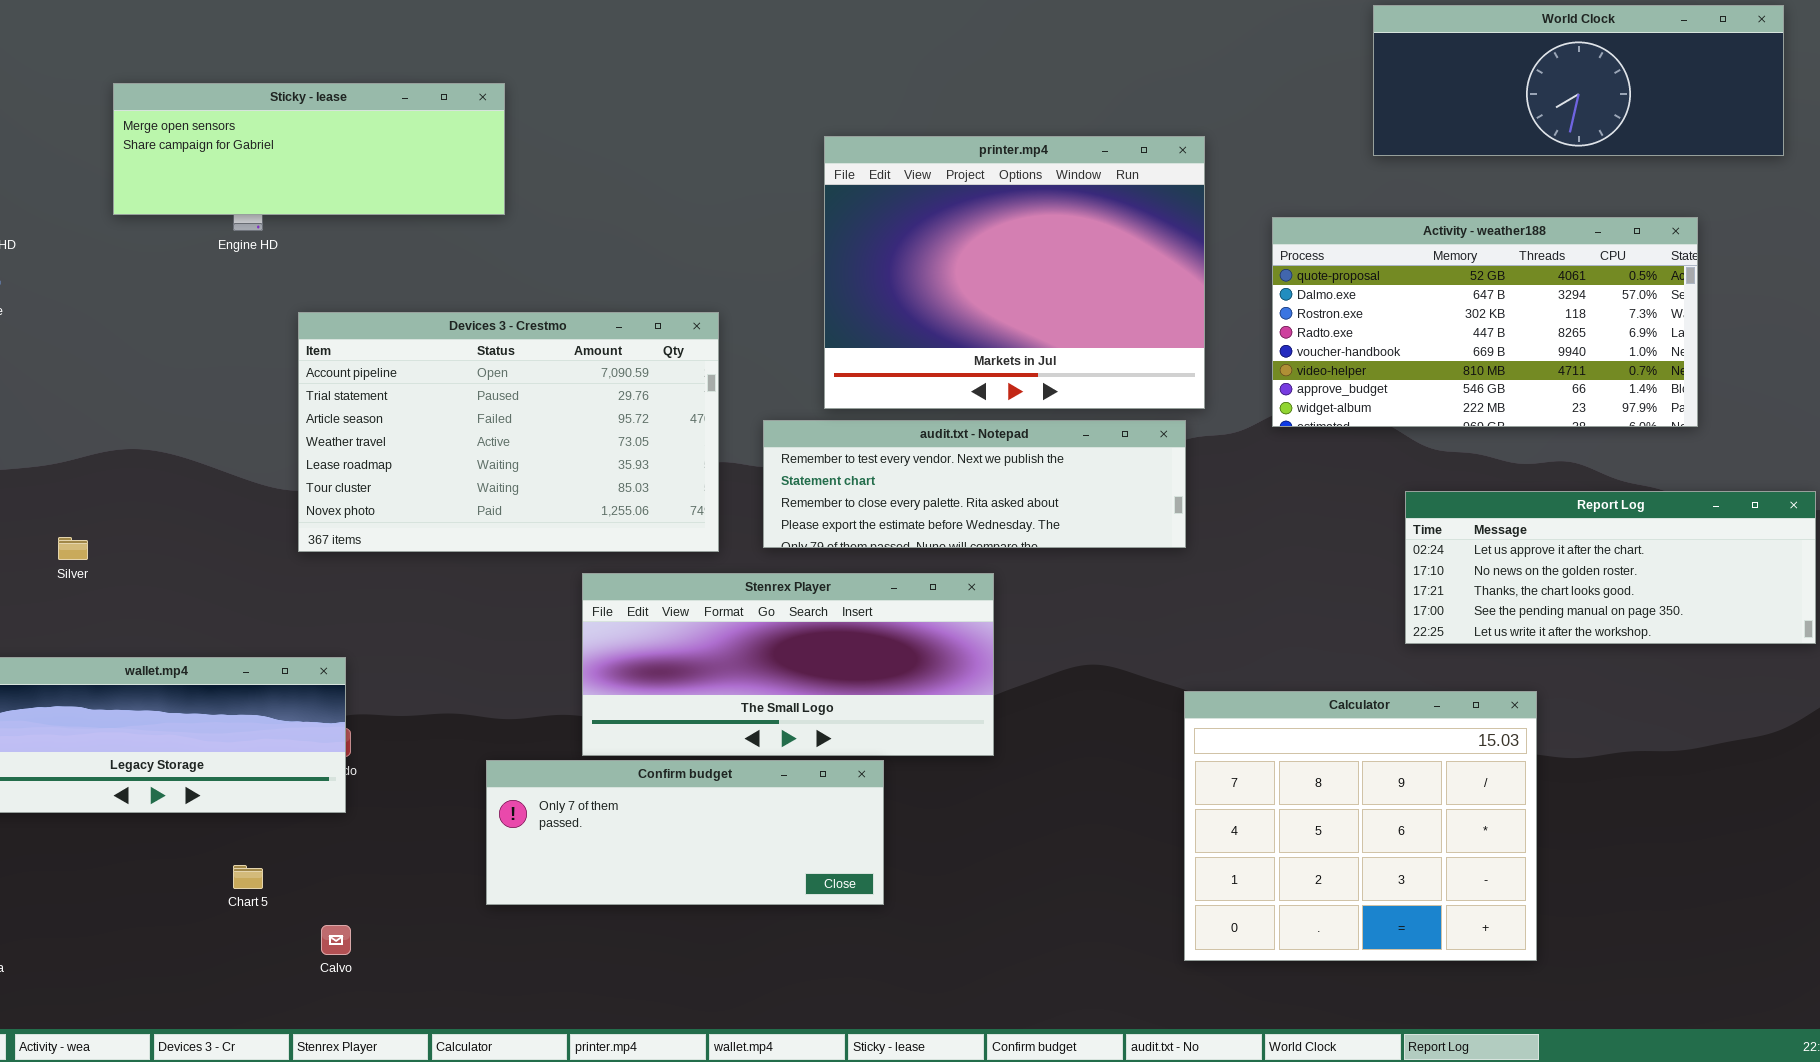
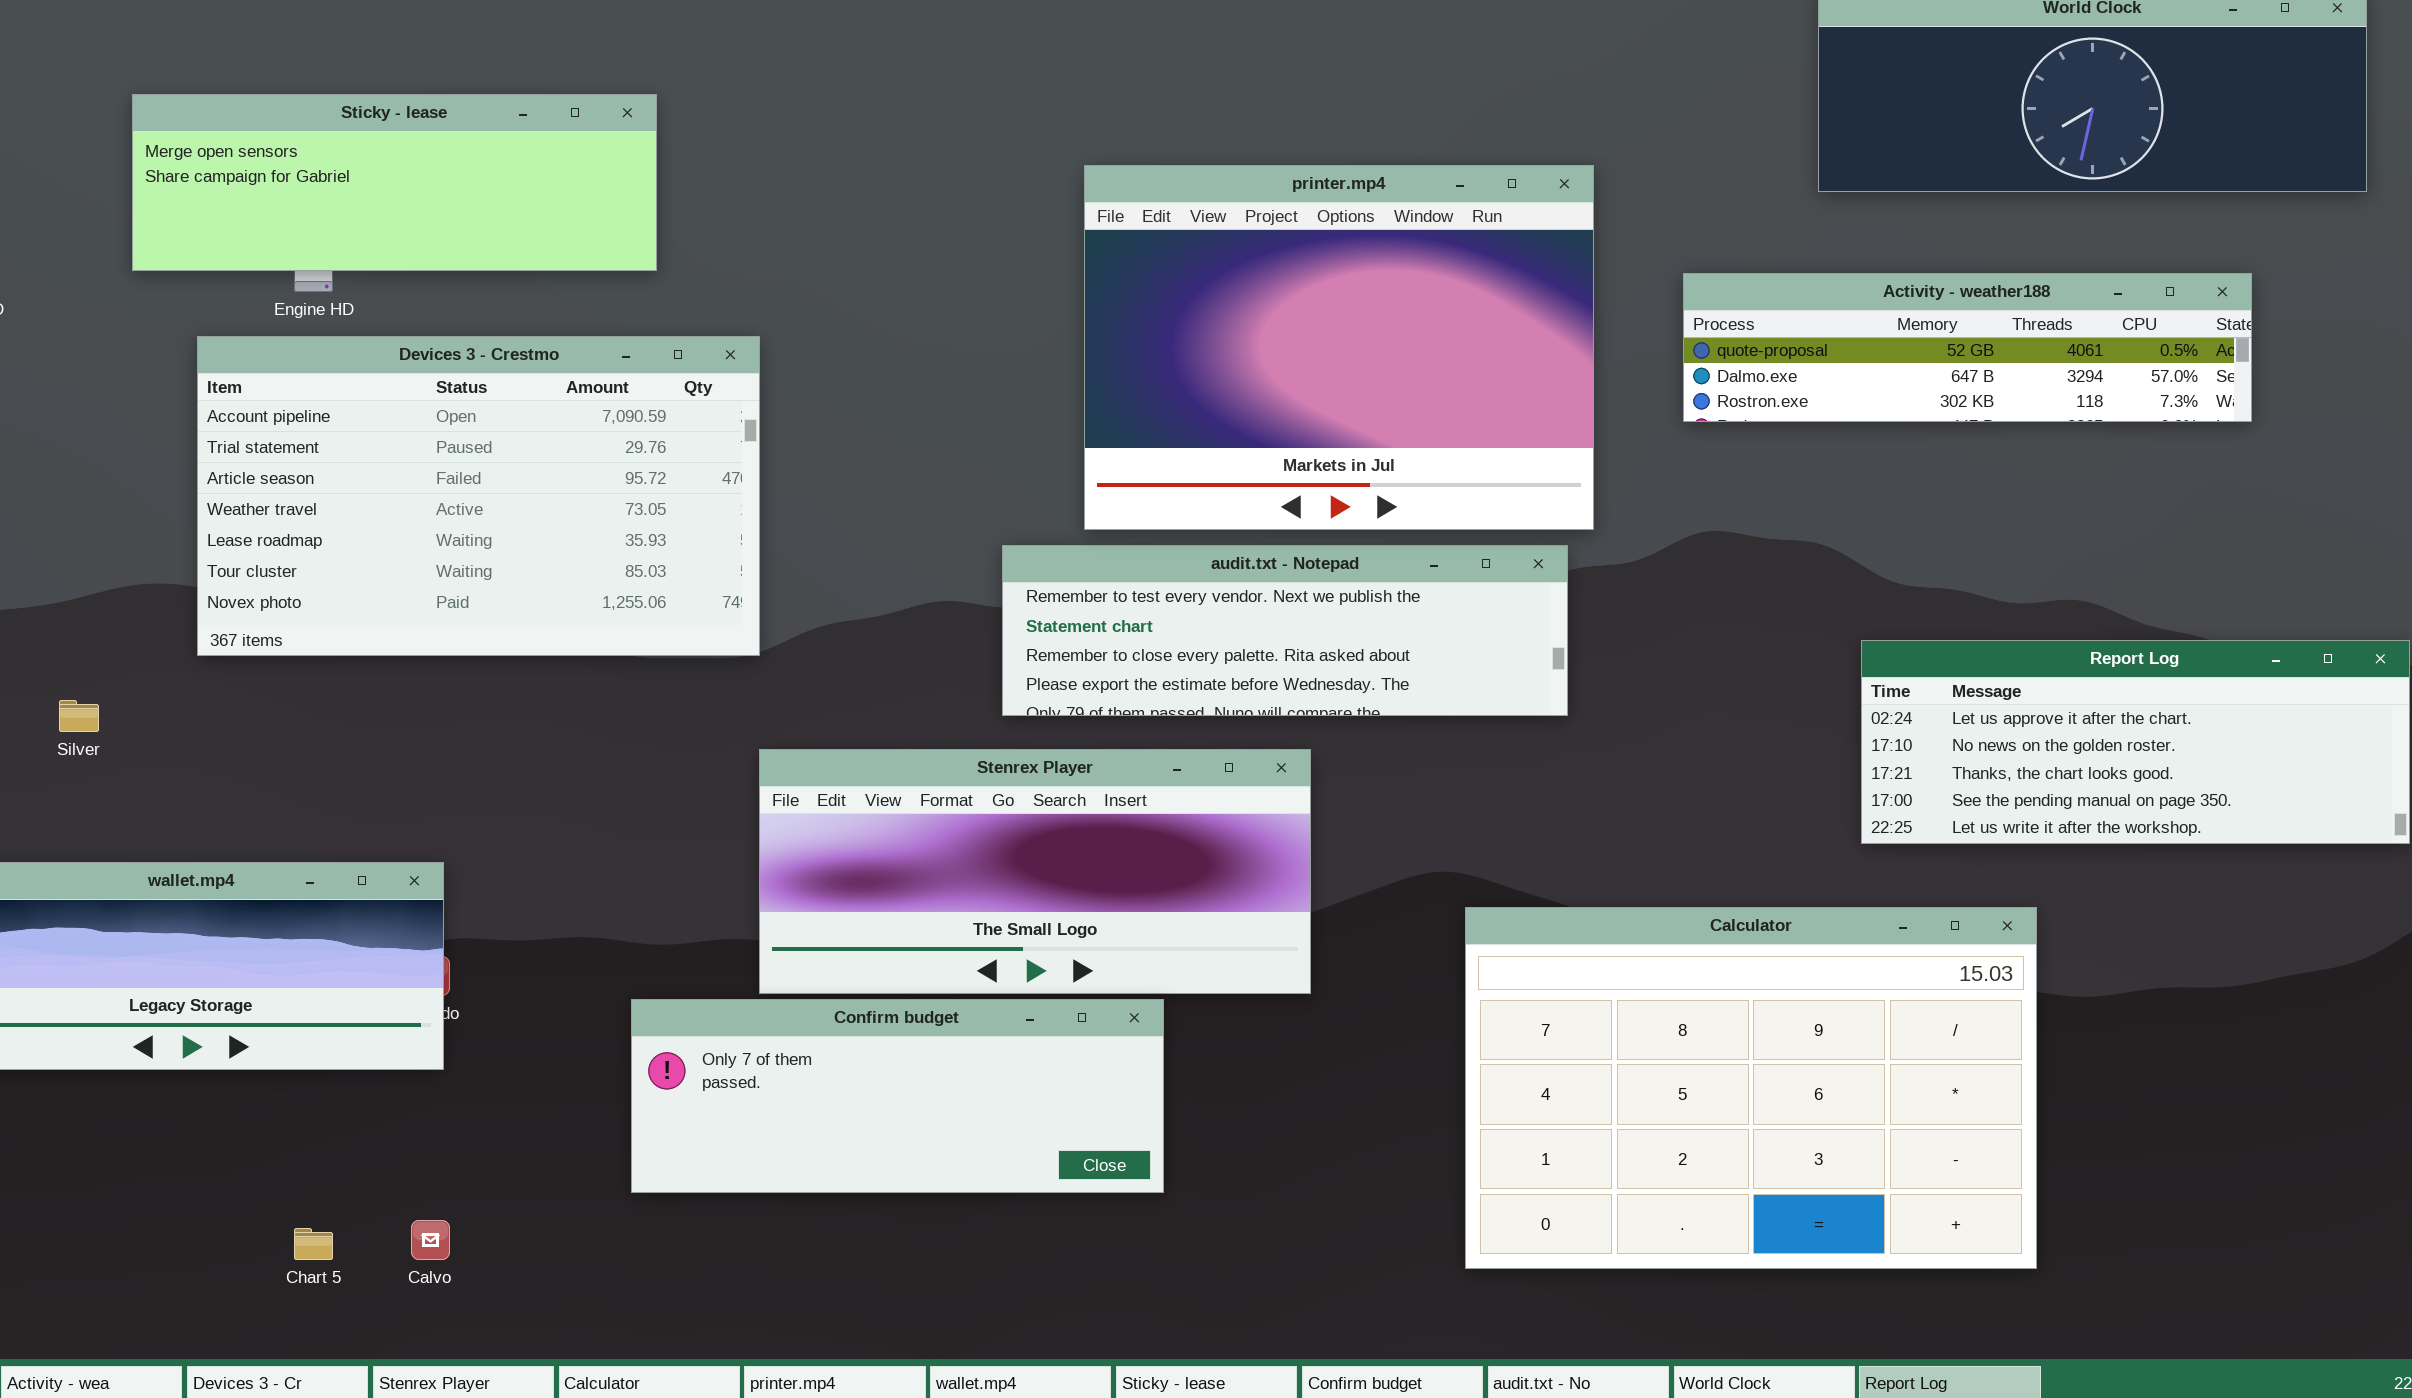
Activity - weather188: [1272,217,1698,427] -> [1683,273,2252,422], resized
Devices 3 - Crestmo: [298,312,719,552] -> [197,336,760,656], moved
Calculator: [1184,691,1537,961] -> [1465,907,2037,1269], resized
Chart 5: [233,865,263,889] -> [294,1228,333,1260], moved

